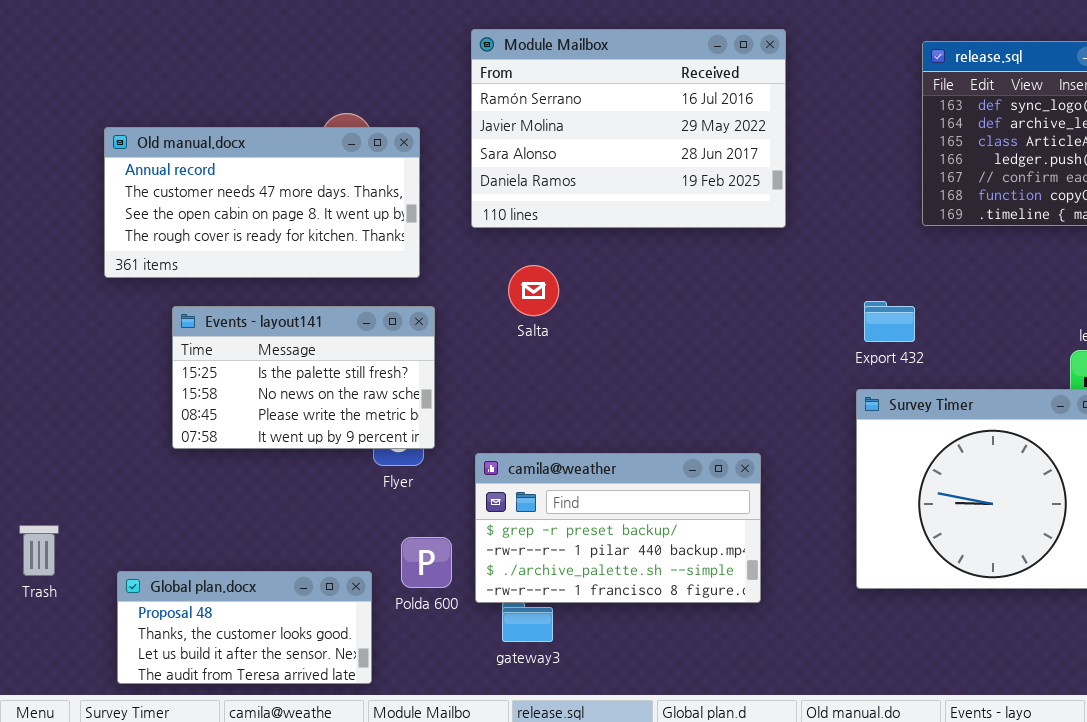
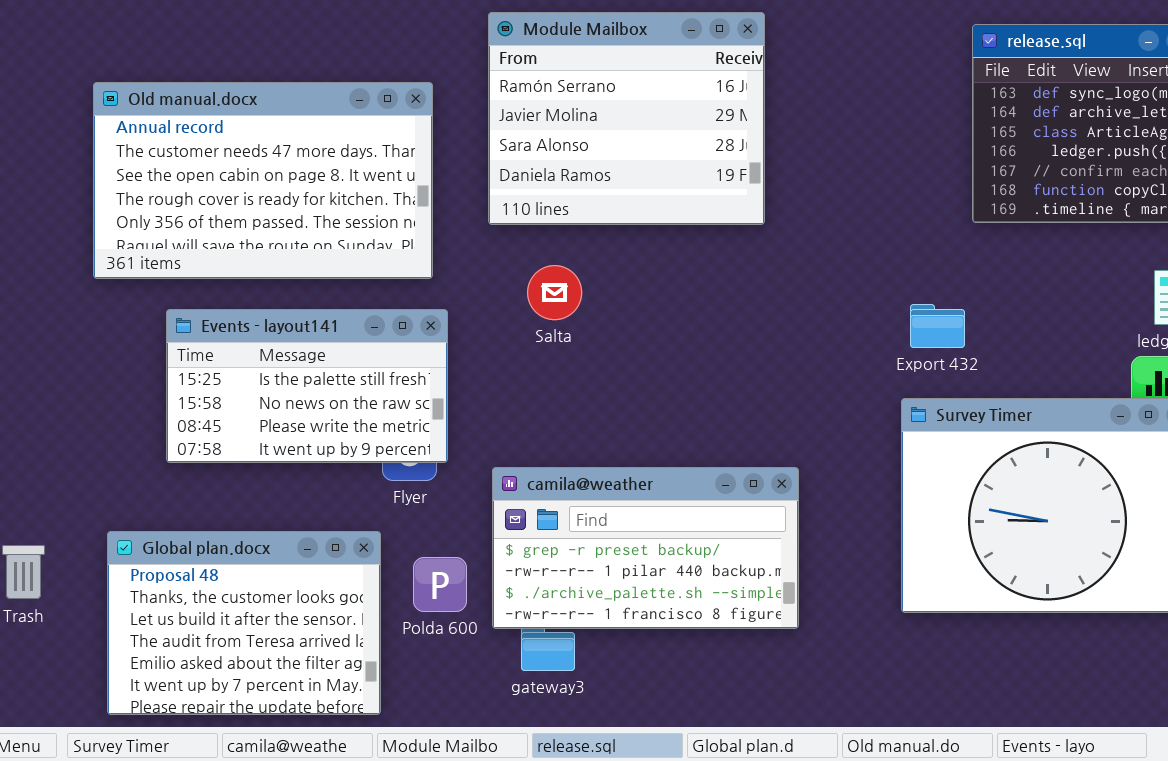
Module Mailbox: [471,29,786,228] -> [488,12,765,225], resized
Old manual.docx: [104,127,420,278] -> [93,82,433,279], resized
Global plan.docx: [117,571,372,684] -> [107,531,381,715], resized

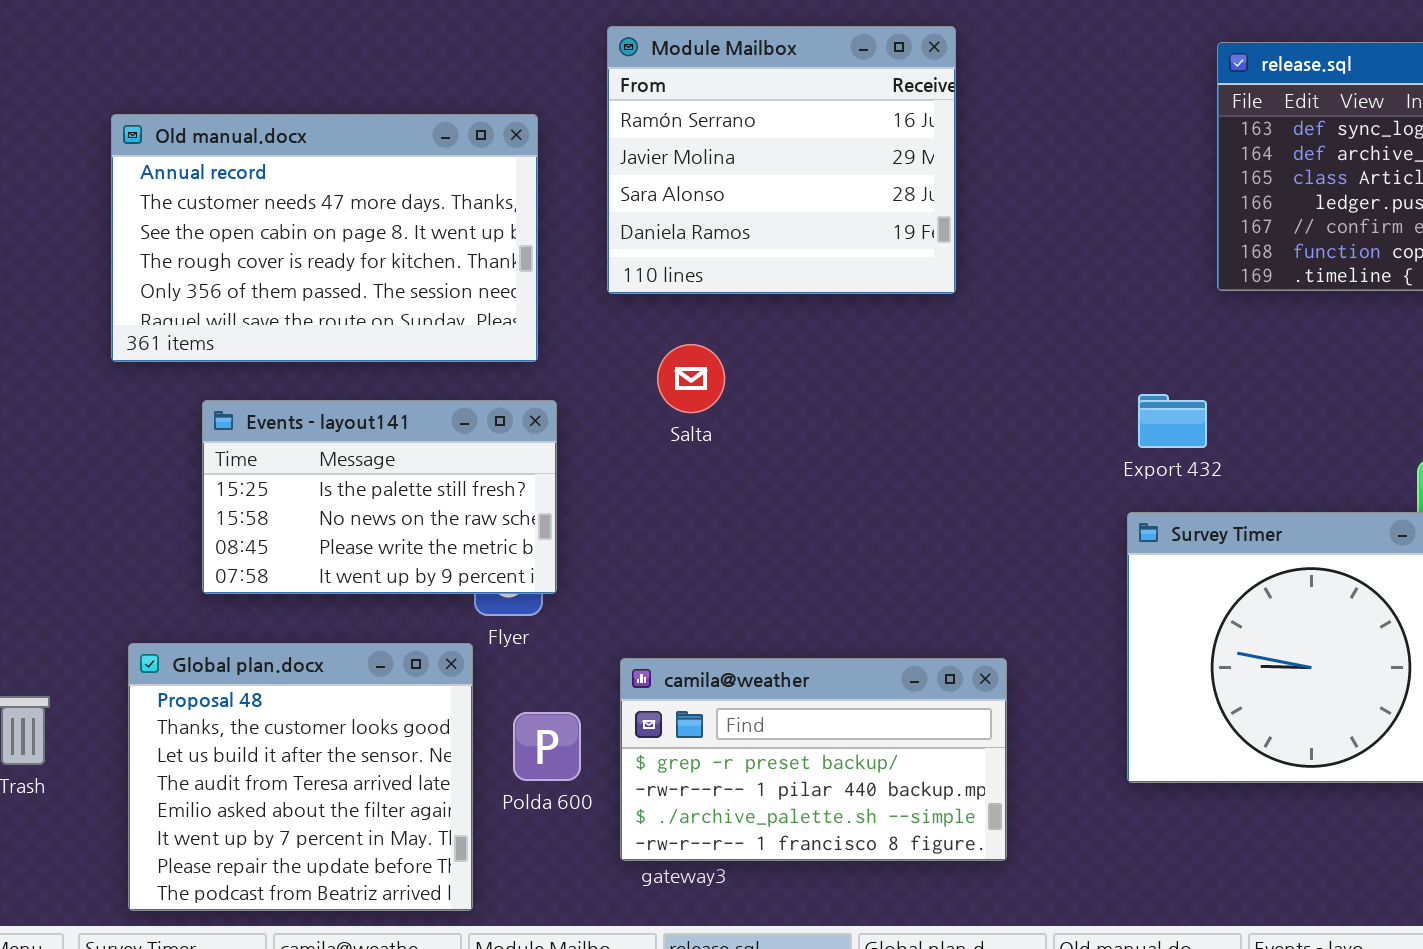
camila@weather: [492,467,799,629] -> [620,658,1007,861], moved
Global plan.docx: [107,531,381,715] -> [128,643,473,911], resized

